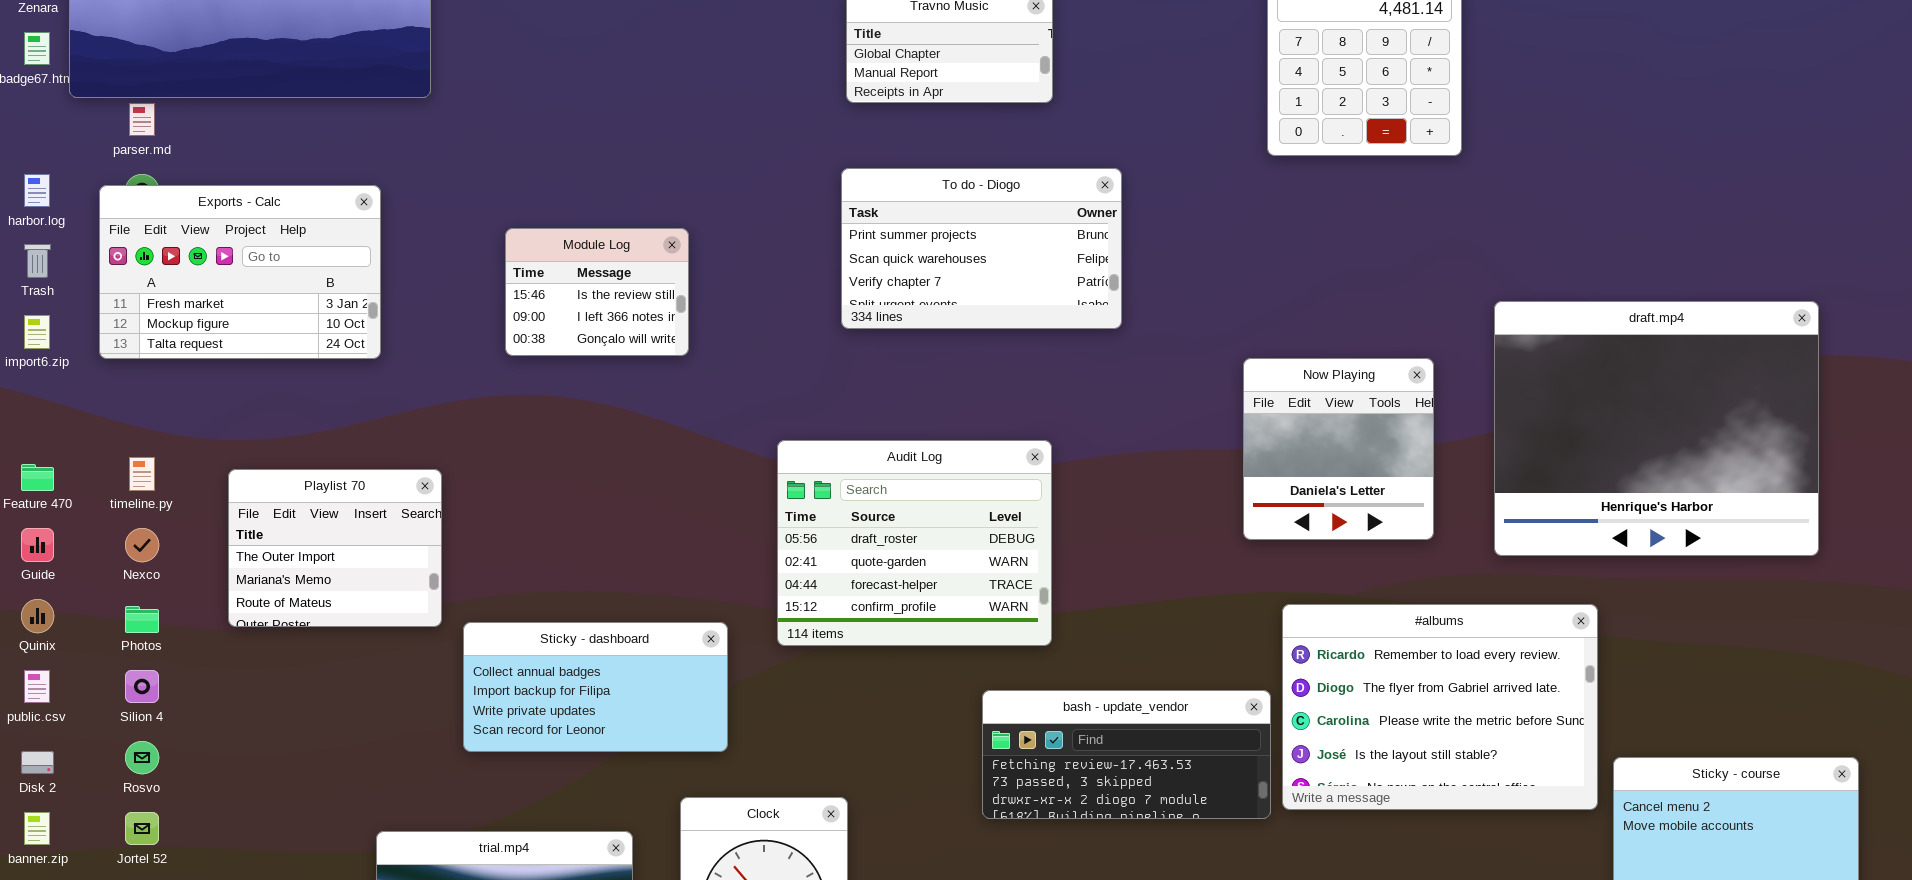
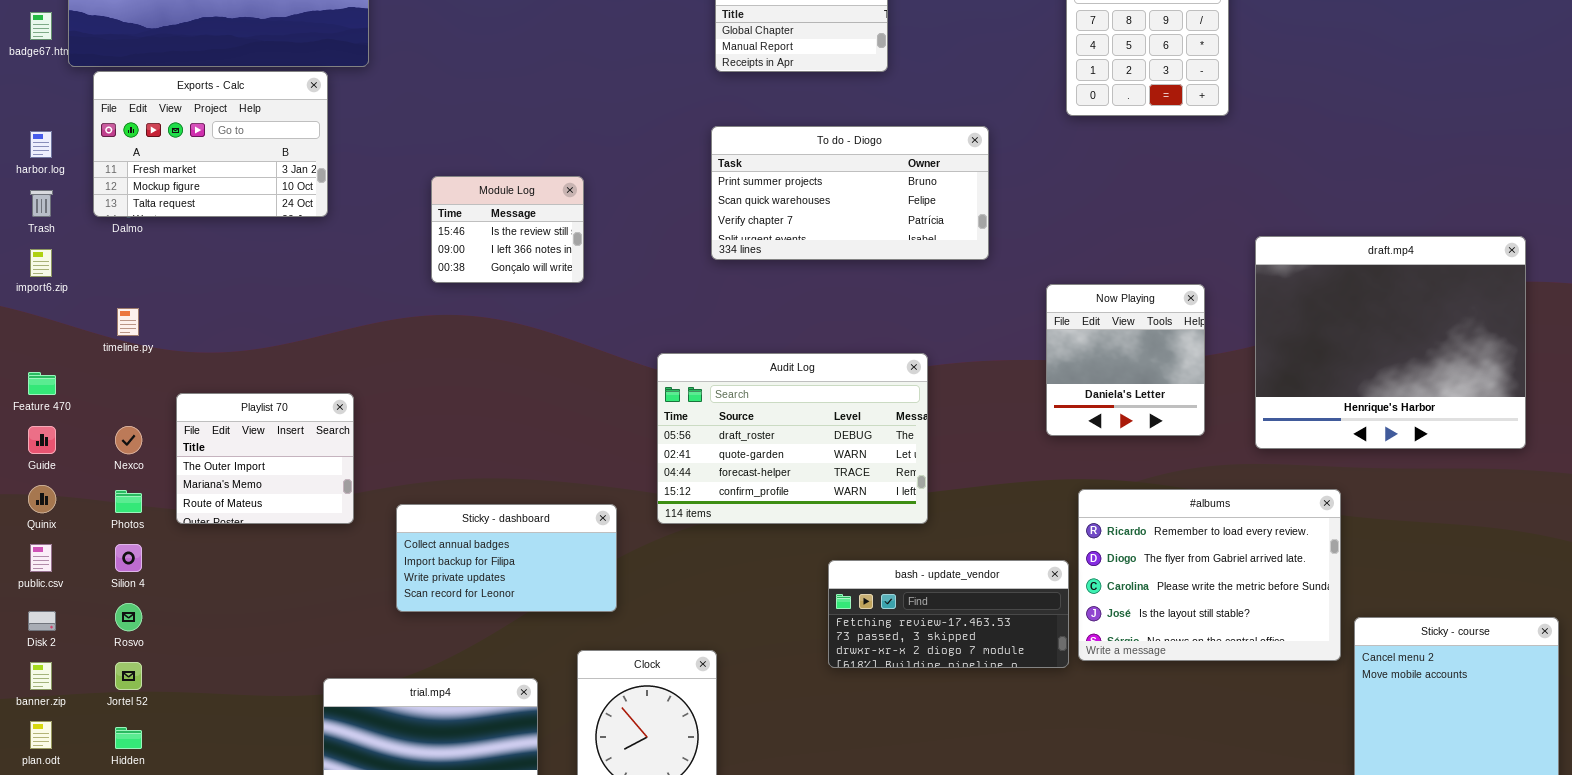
To do - Diogo: [841,168,1122,329] -> [711,126,989,260], resized
Exports - Calc: [99,185,381,359] -> [93,71,328,217], moved
Audit Log: [777,440,1052,646] -> [657,353,928,524], resized
timeline.py: [129,457,155,491] -> [117,308,139,336], moved
Playlist 70: [228,469,442,627] -> [176,393,354,524], moved

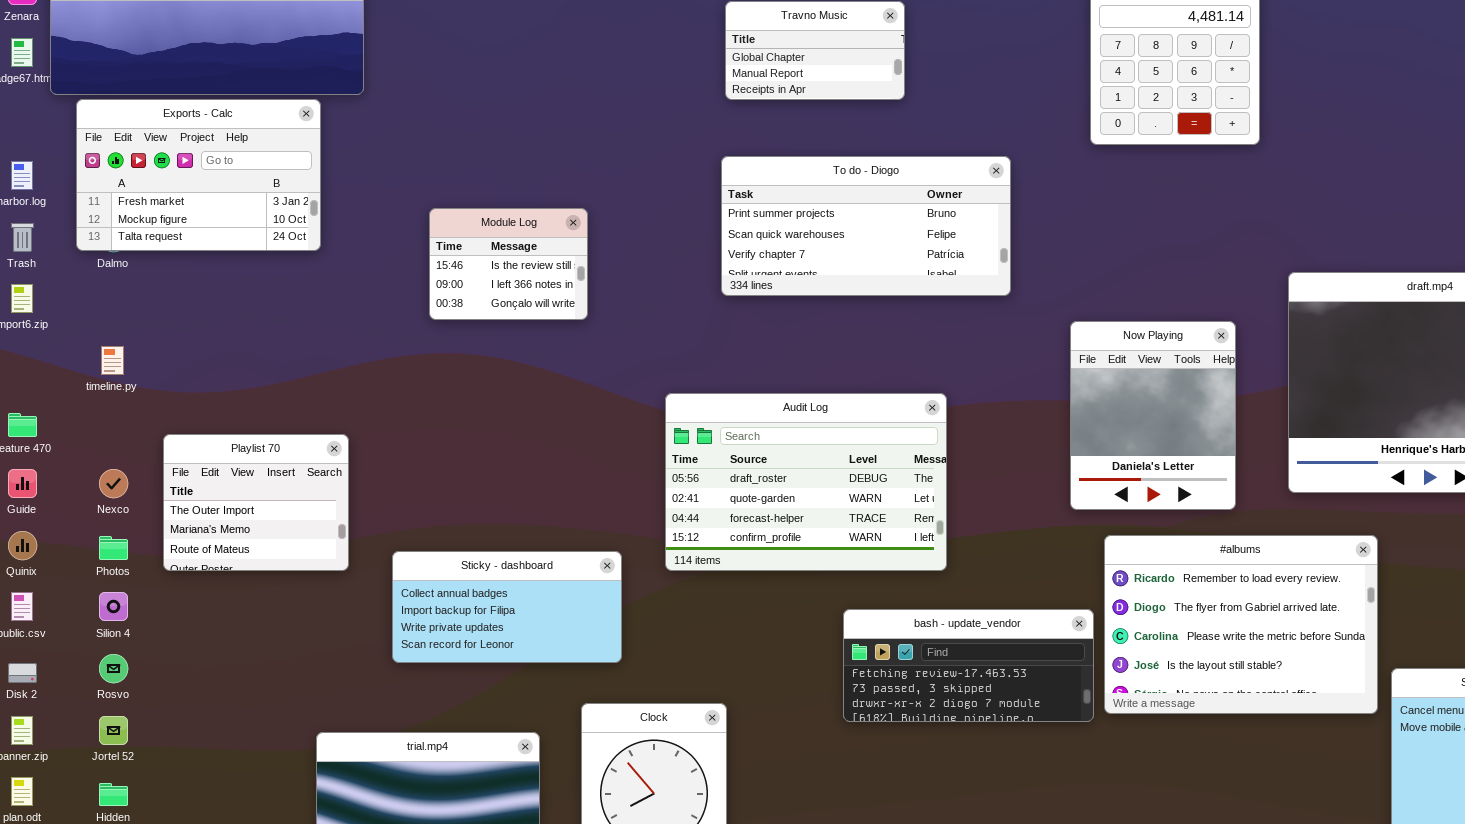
Now Playing: [1046,284,1205,436] -> [1070,321,1236,510], resized

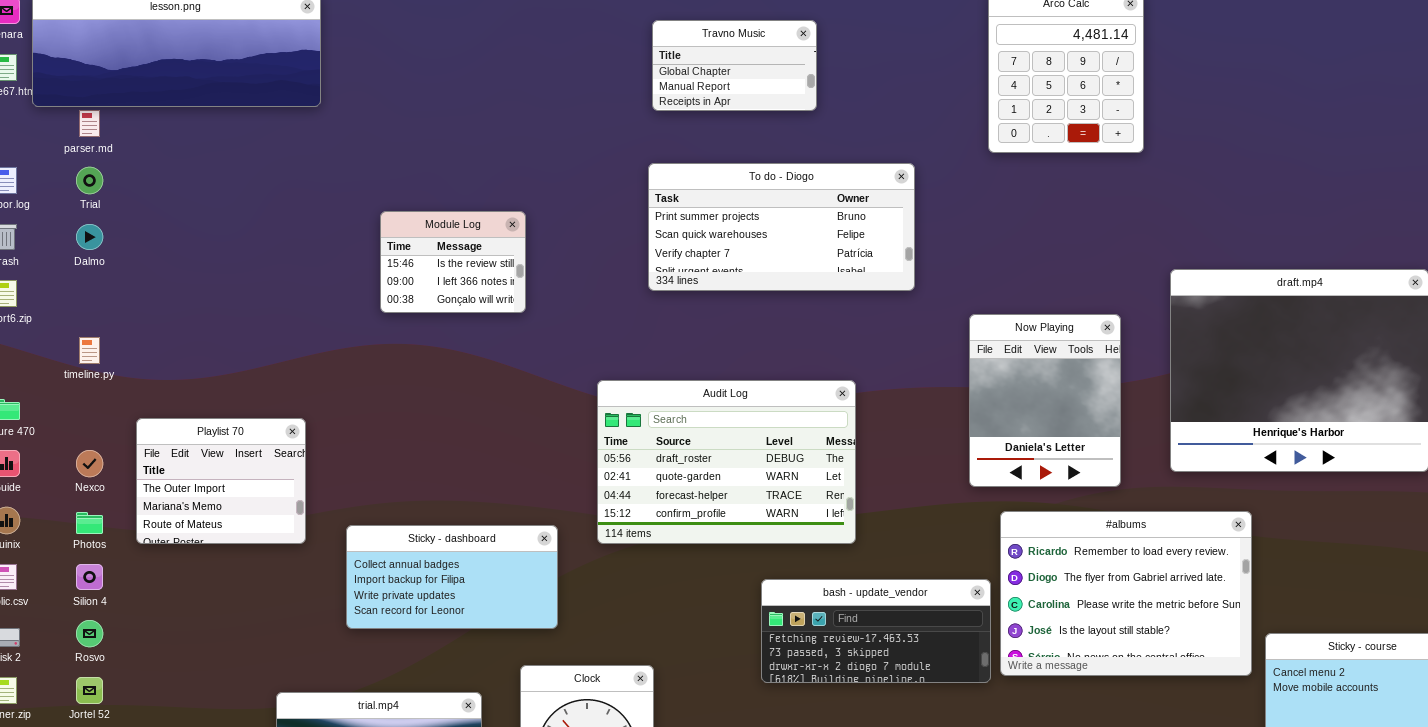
Exports - Calc: [76,99,321,251] -> none, closed

